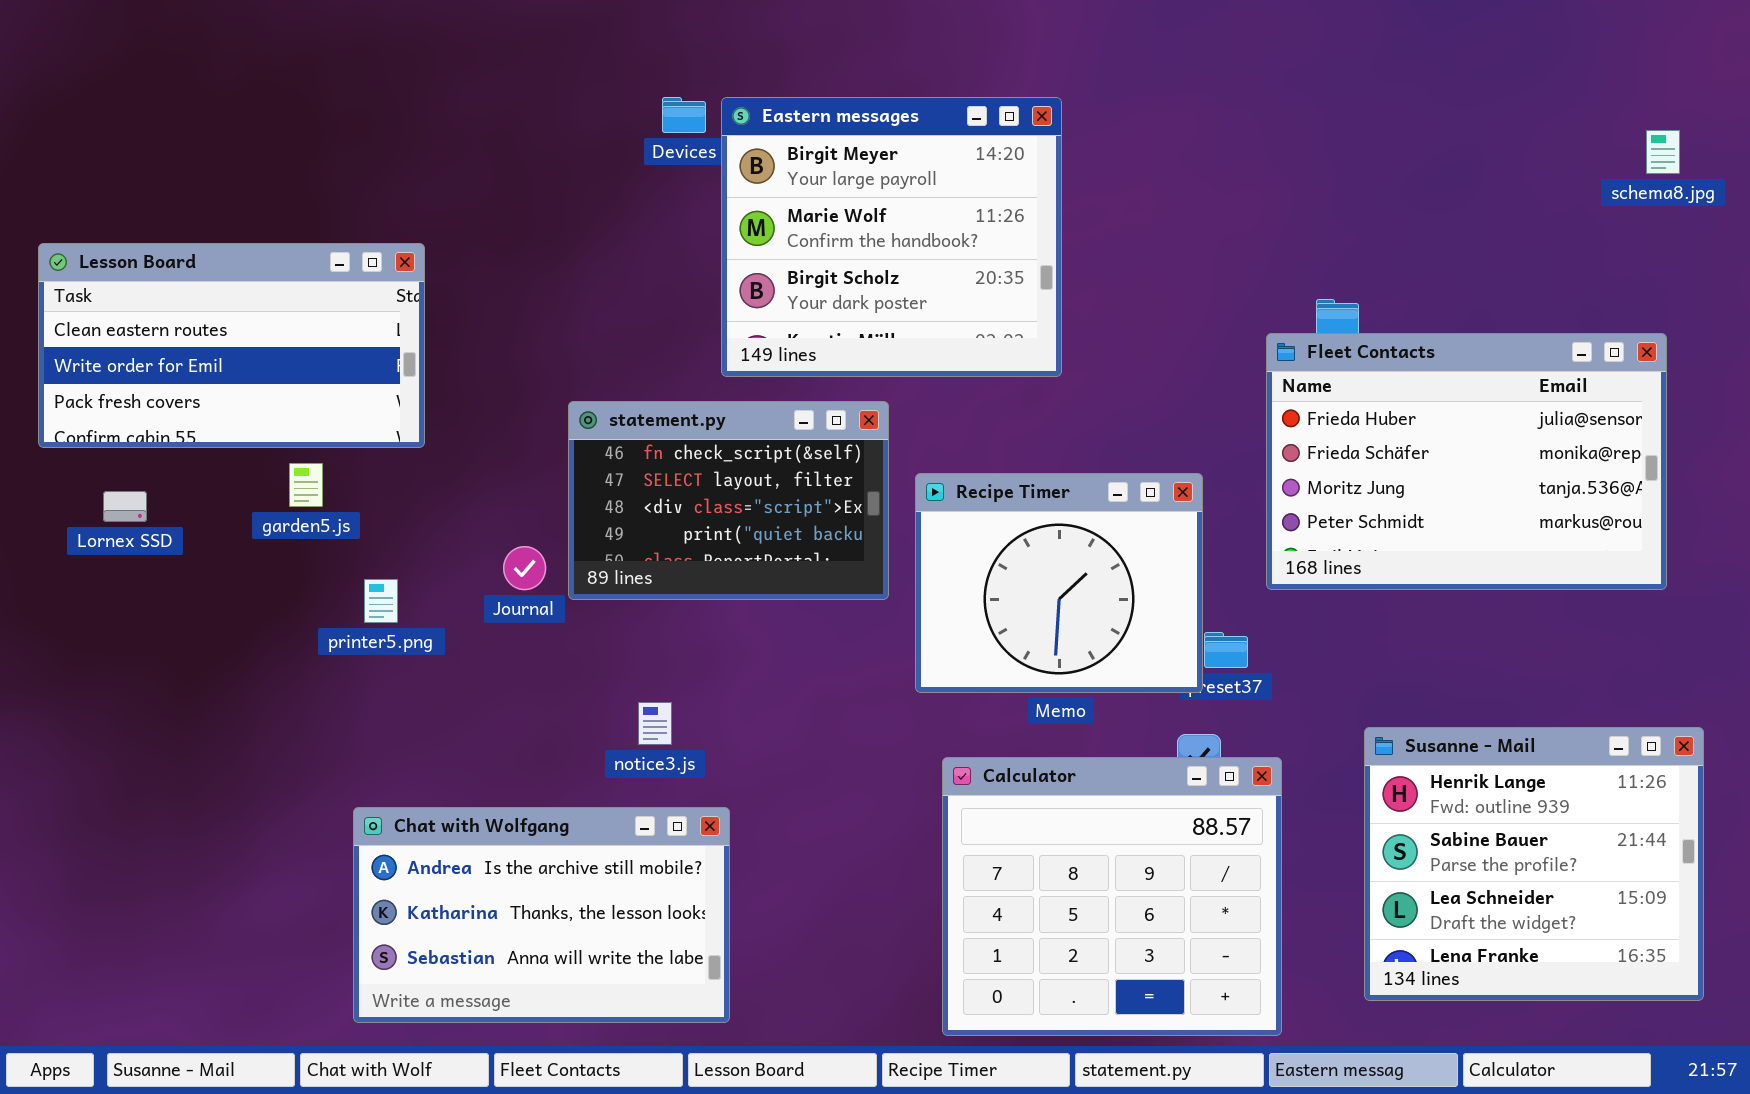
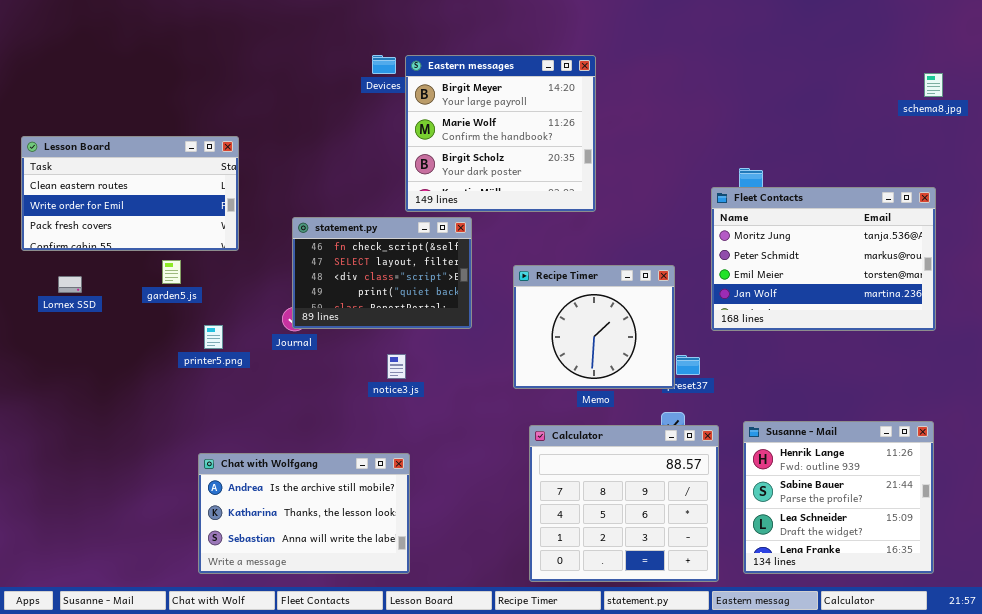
Fleet Contacts: [1266,333,1667,590] -> [711,187,936,331], scrolled down 2 rows
statement.py: [568,401,889,600] -> [292,217,472,329], moved
notice3.js: [638,702,672,745] -> [387,354,406,379], moved
Susanne - Mail: [1364,727,1704,1001] -> [743,421,934,574], moved

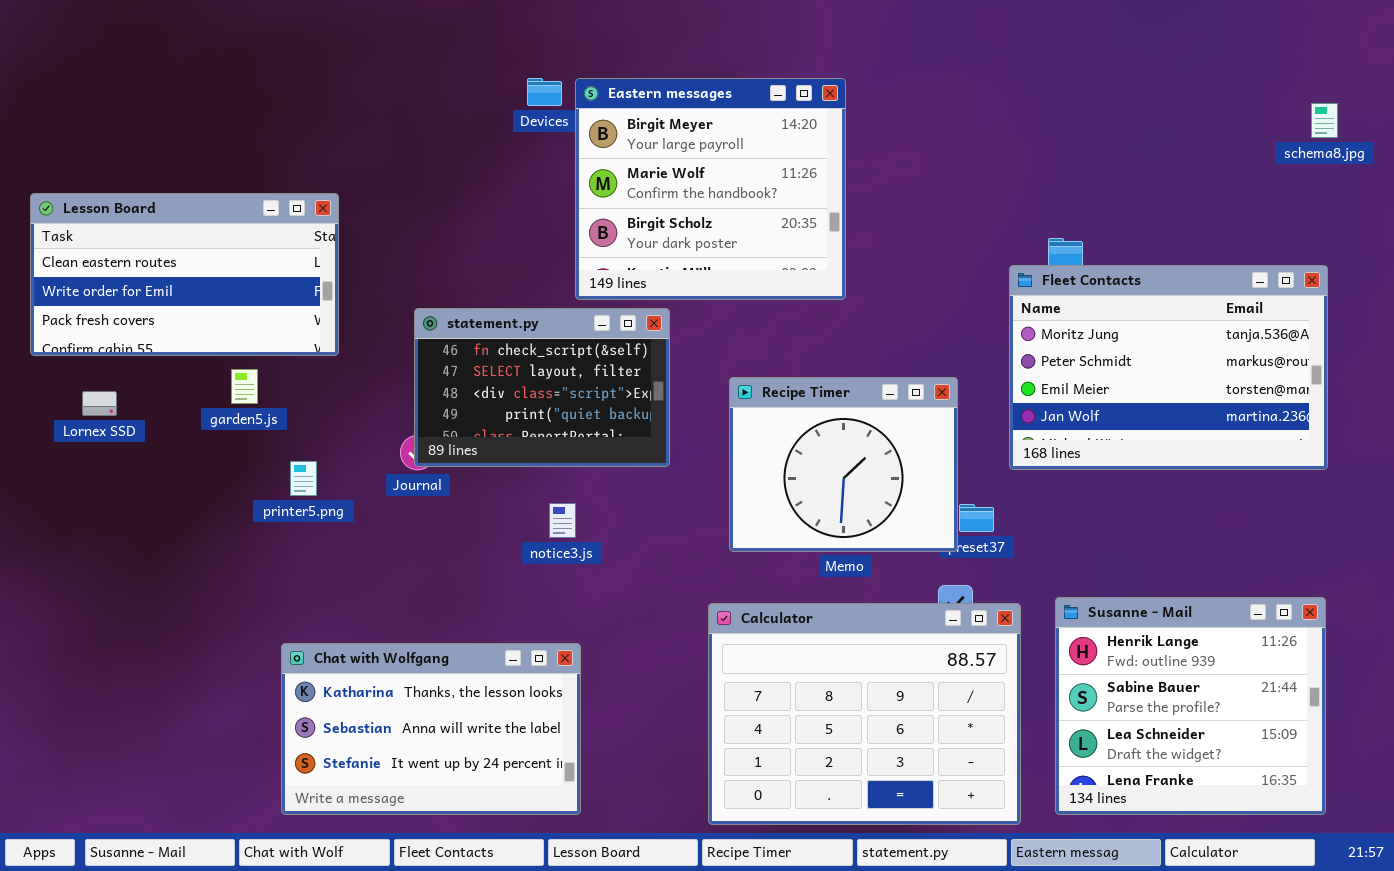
Calculator: [529,425,719,582] -> [708,603,1021,825], resized
Chat with Wolfgang: [198,453,410,574] -> [281,643,581,815], scrolled down 1 row

